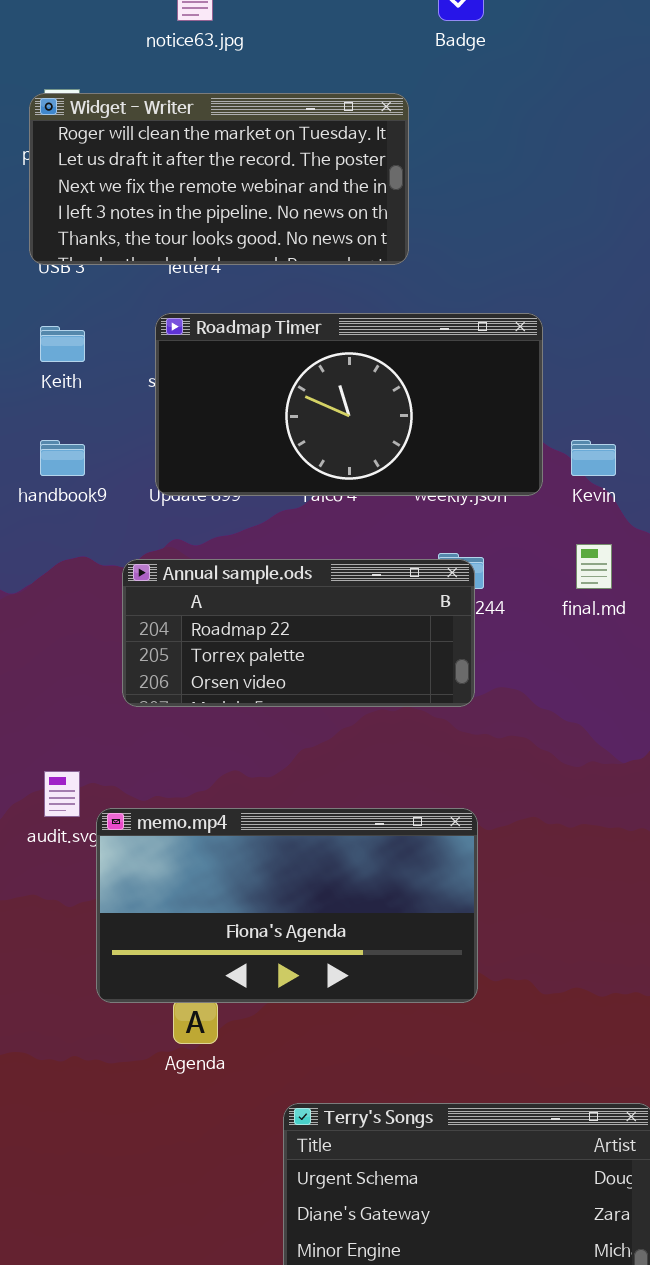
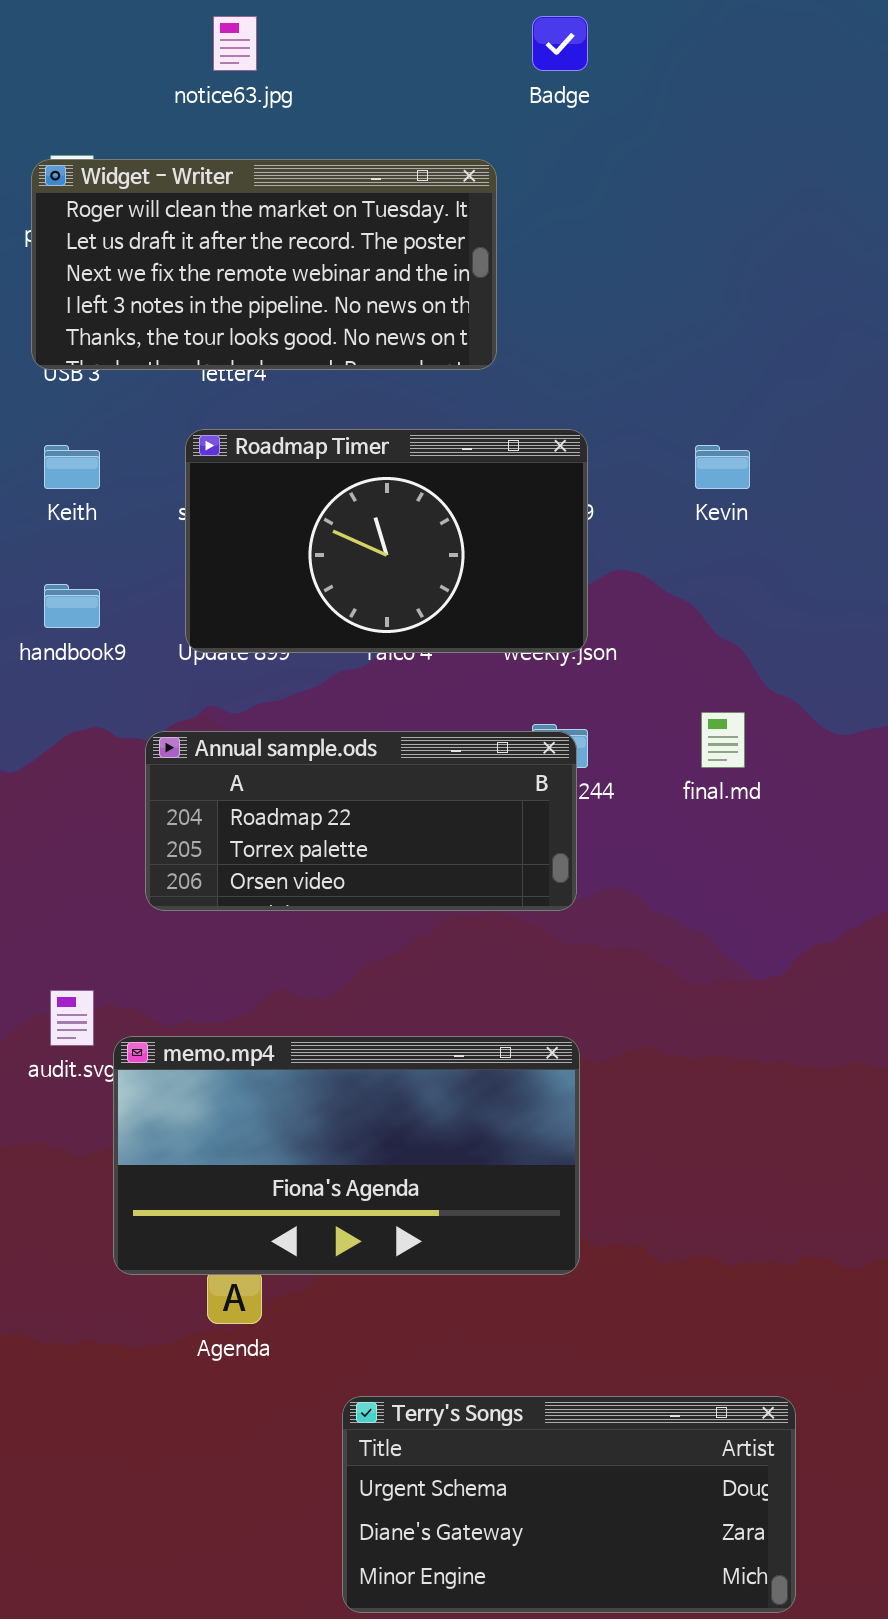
Roadmap Timer: [155,313,543,496] -> [185,429,588,653], resized
Kevin: [571,440,616,476] -> [695,445,750,489], moved

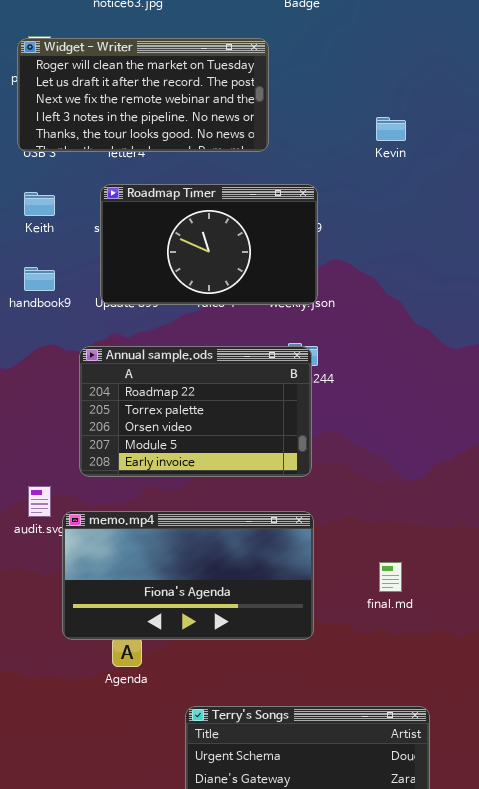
Kevin: [695,445,750,489] -> [376,117,406,141], moved
final.md: [701,712,745,768] -> [379,562,402,592], moved
Annual sample.ods: [145,731,577,911] -> [79,346,312,477], resized

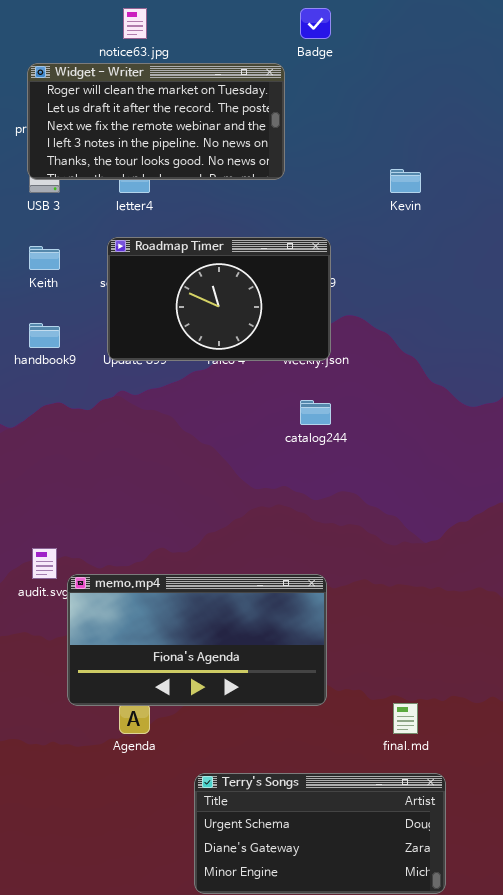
Widget - Writer: [17,38,269,152] -> [27,63,285,180], moved
Annual sample.ods: [79,346,312,477] -> none, closed
final.md: [379,562,402,592] -> [393,703,418,734], moved

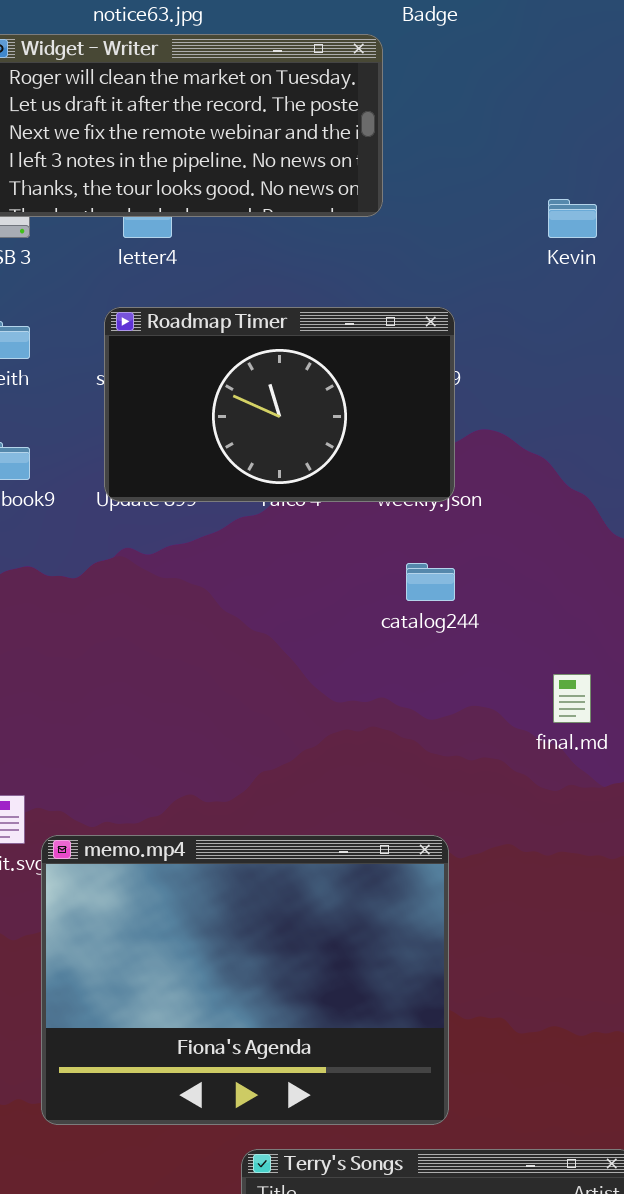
memo.mp4: [67,574,327,706] -> [41,835,449,1125], resized
final.md: [393,703,418,734] -> [553,674,591,723], moved

